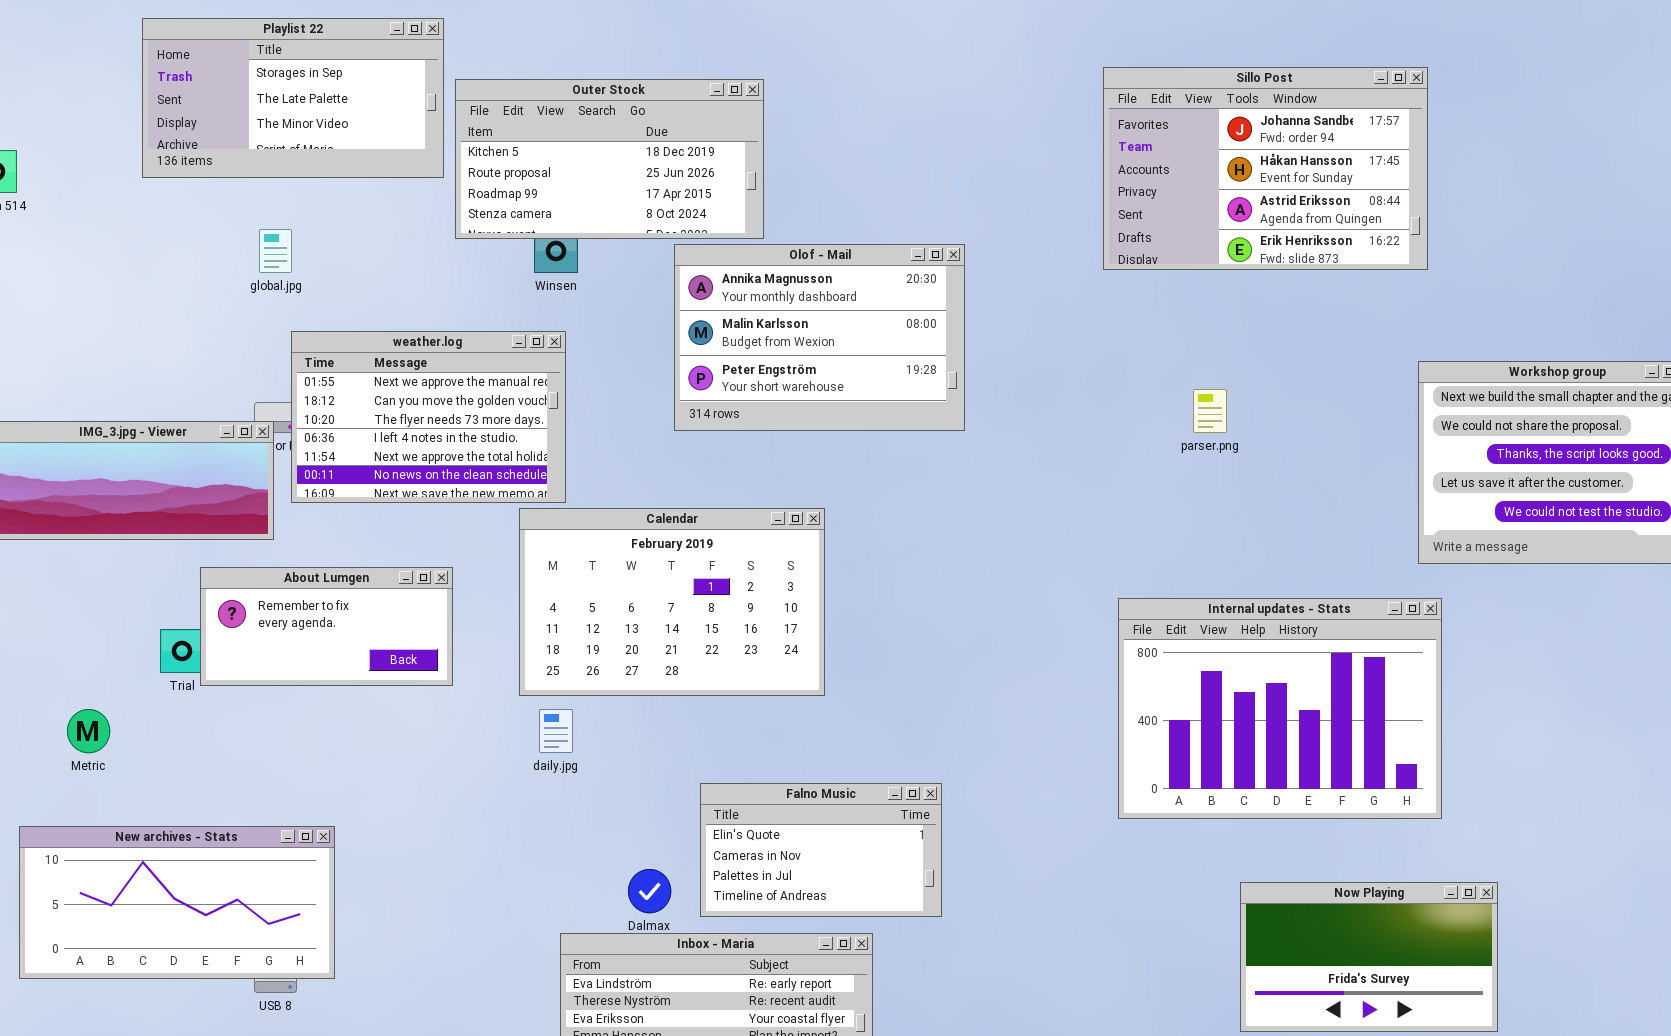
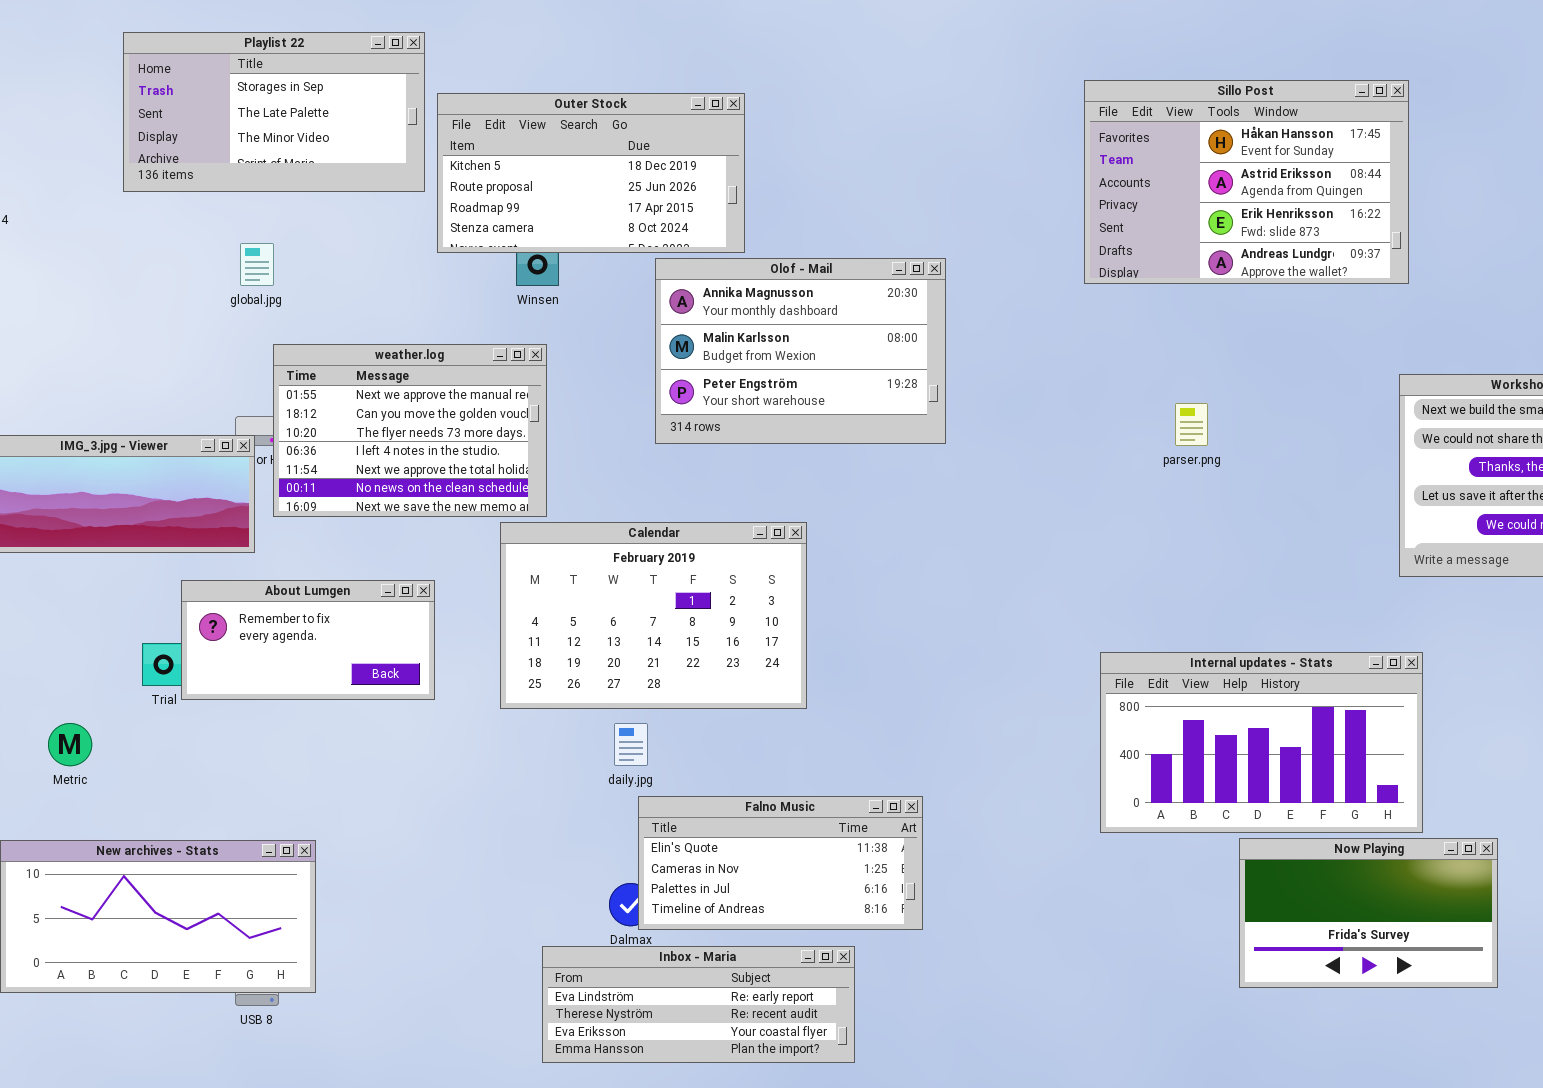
Sillo Post: [1103,67,1428,270] -> [1084,80,1409,284], scrolled down 1 row
Internal updates - Stats: [1118,598,1442,819] -> [1100,652,1423,833], resized
daily.jpg: [539,709,573,753] -> [614,723,648,766], moved
Falno Music: [700,783,942,917] -> [638,796,923,930], resized
Now Playing: [1240,882,1498,1032] -> [1239,838,1498,988], moved

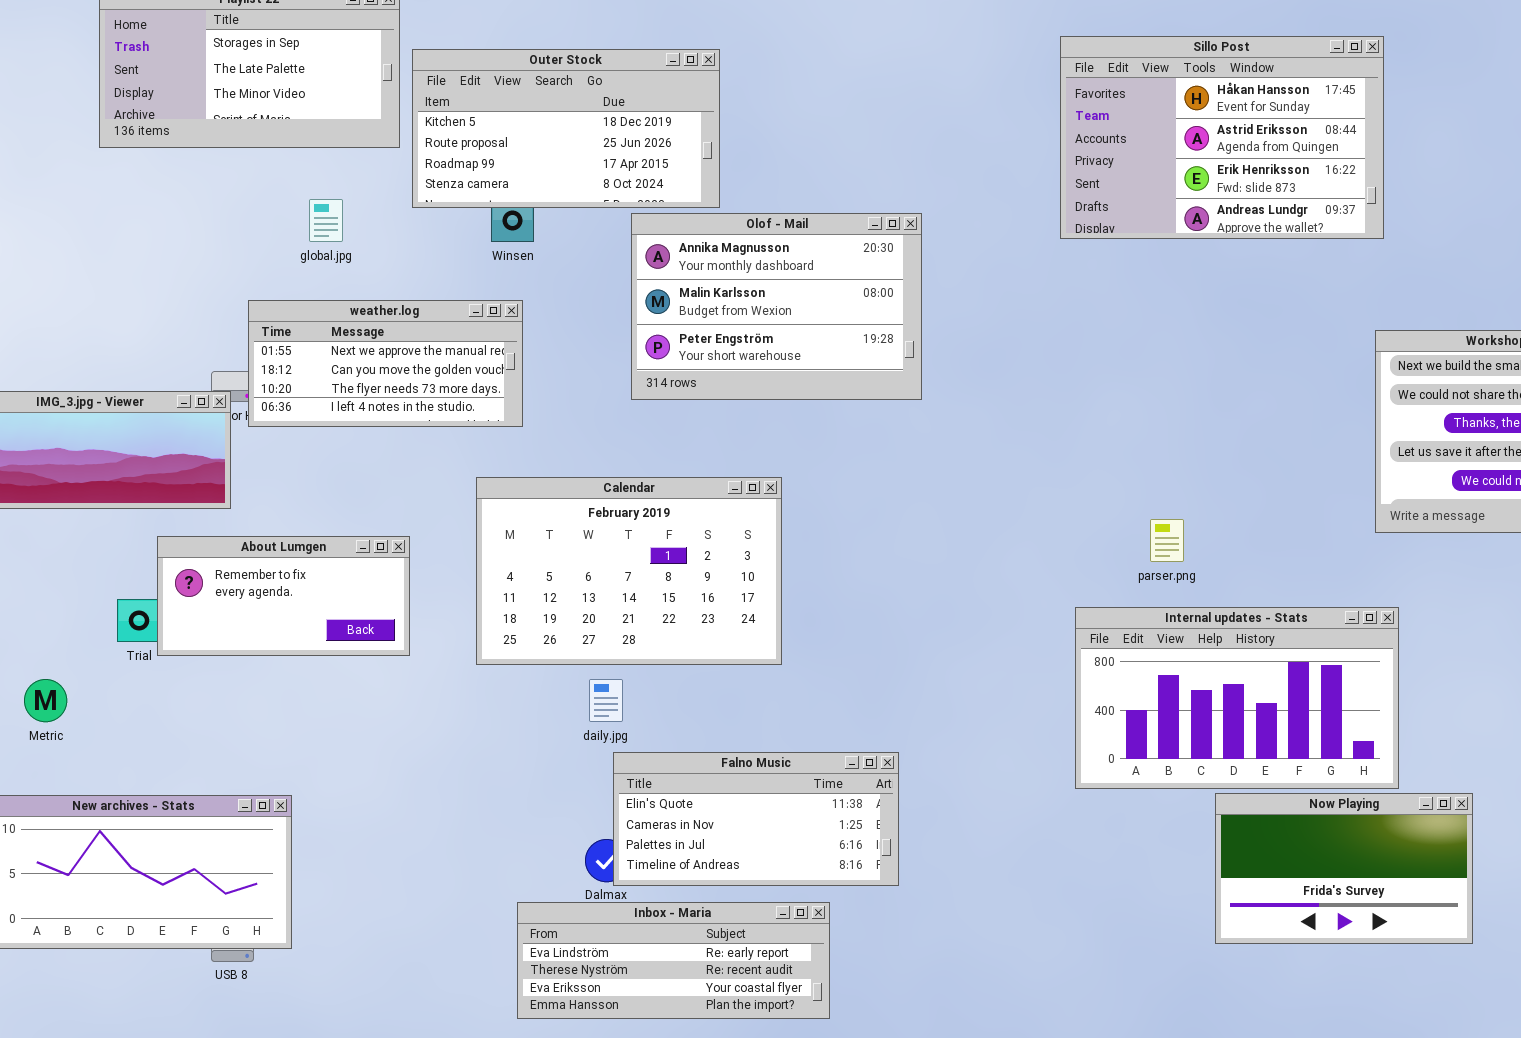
global.jpg: [240,243,274,286] -> [309,199,343,242], moved
weather.log: [273,344,547,517] -> [248,300,523,427], resized
parser.png: [1175,403,1208,446] -> [1150,519,1184,562], moved

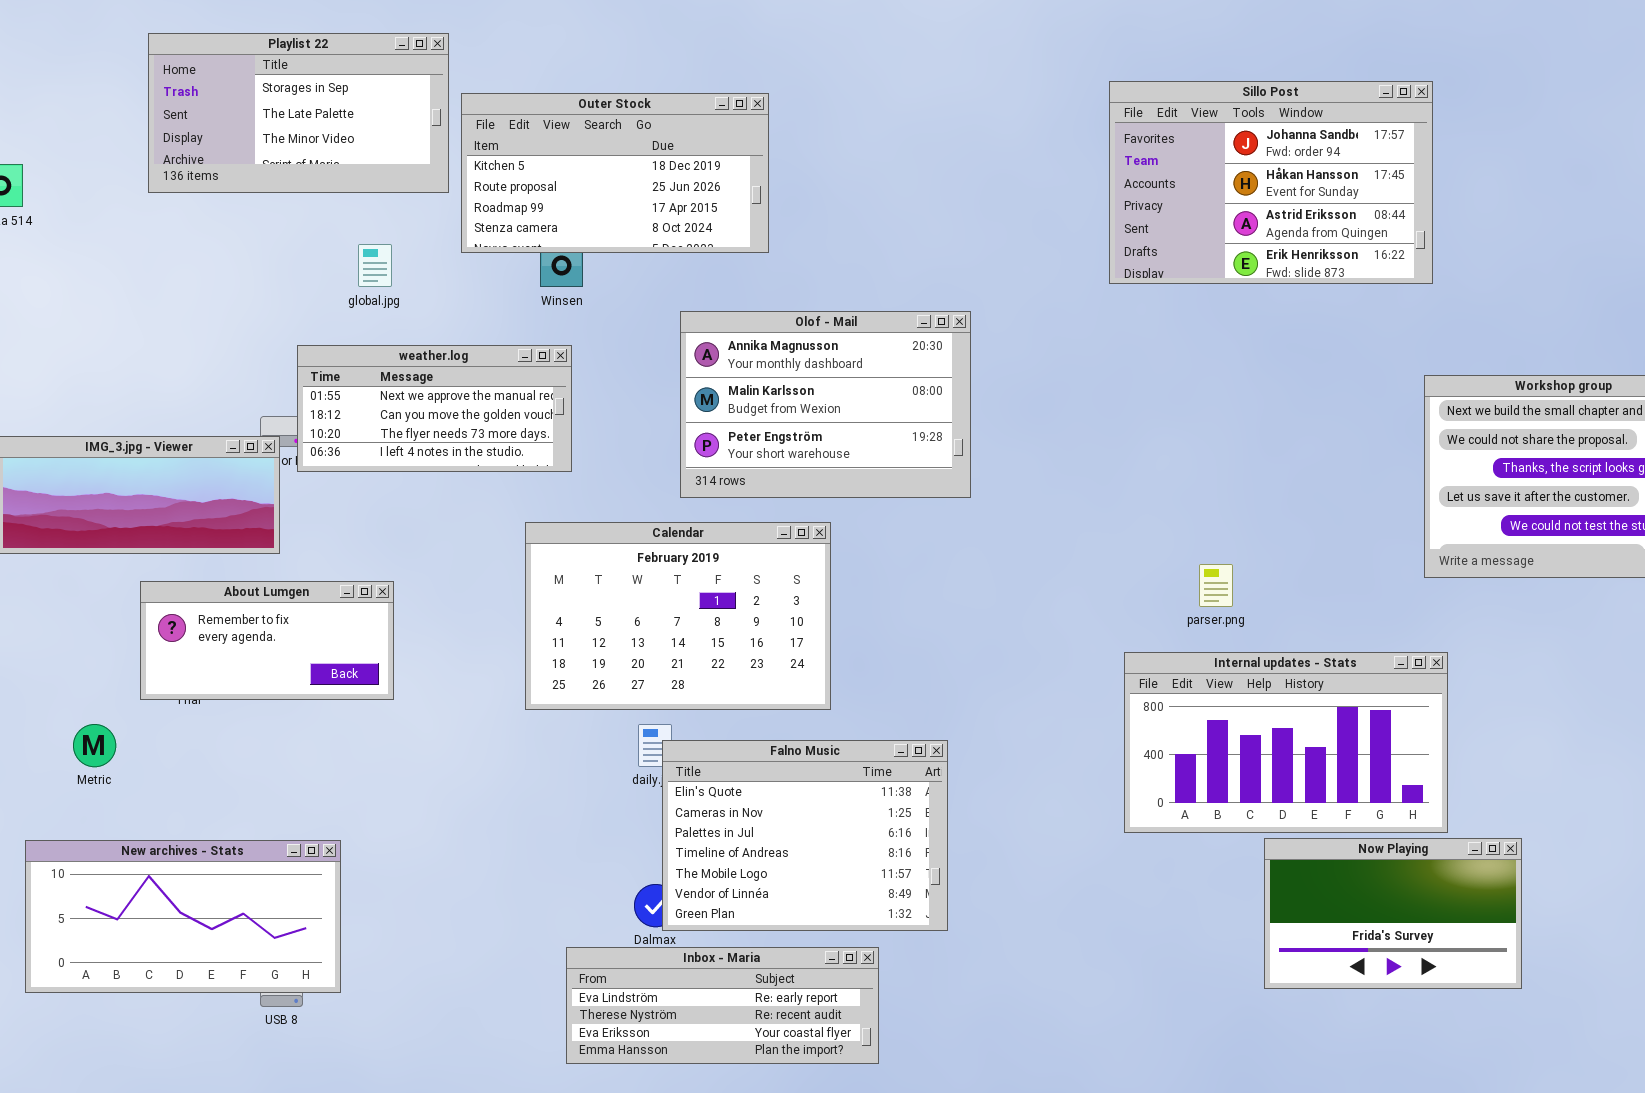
Sillo Post: [1060,36,1384,239] -> [1109,81,1433,284], scrolled up 1 row
Olof - Mail: [631,213,922,400] -> [680,311,971,498], moved
About Lumgen: [157,536,410,656] -> [140,581,394,700], moved
Falno Music: [613,752,899,886] -> [662,740,948,931], resized

